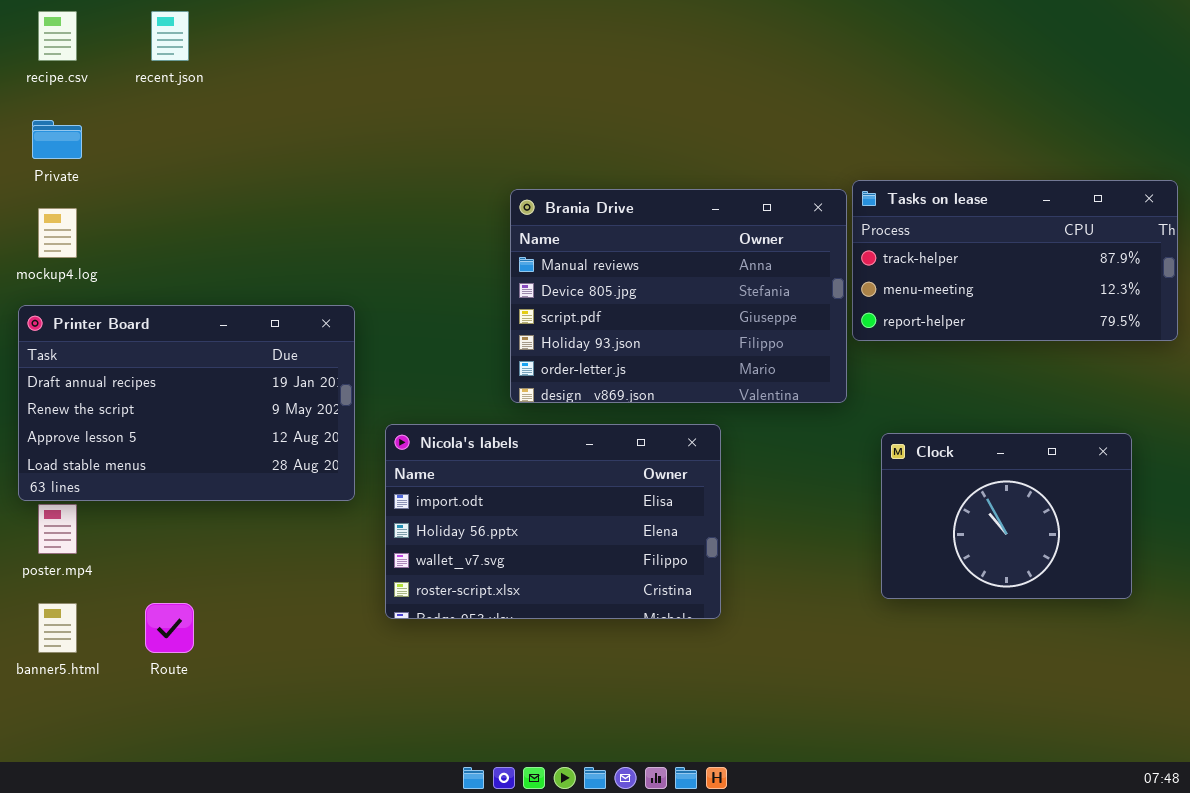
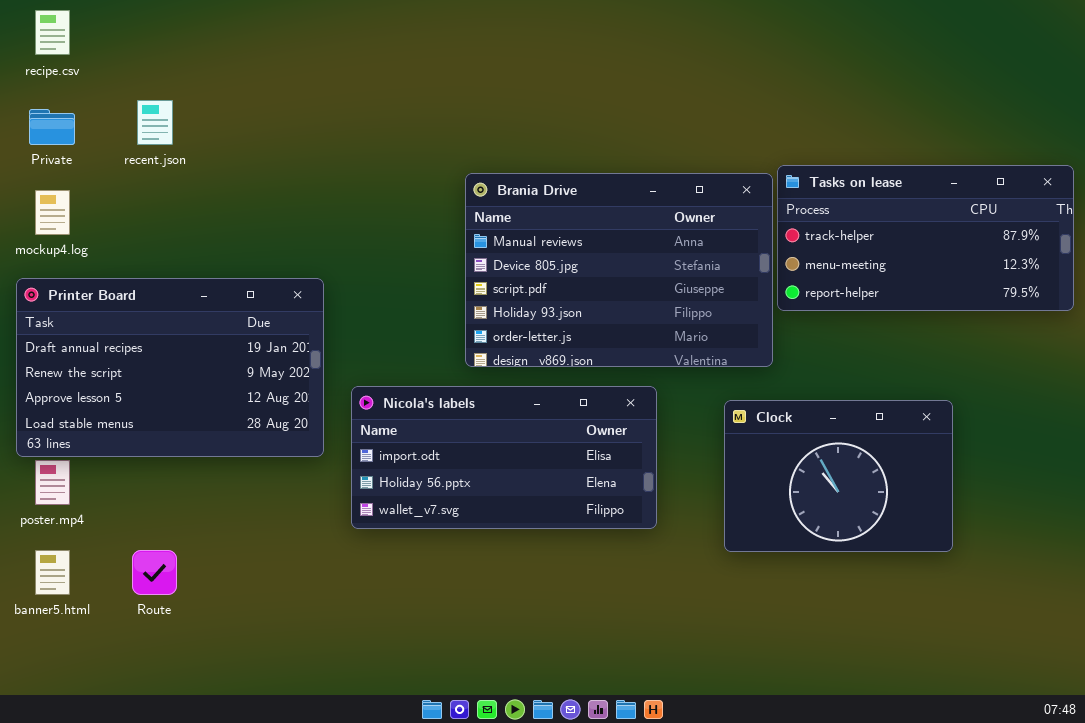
recent.json: [151,11,189,61] -> [137,100,173,145], moved
Nicola's labels: [385,424,721,619] -> [351,386,657,529], resized
Clock: [881,433,1132,599] -> [724,400,953,552], moved

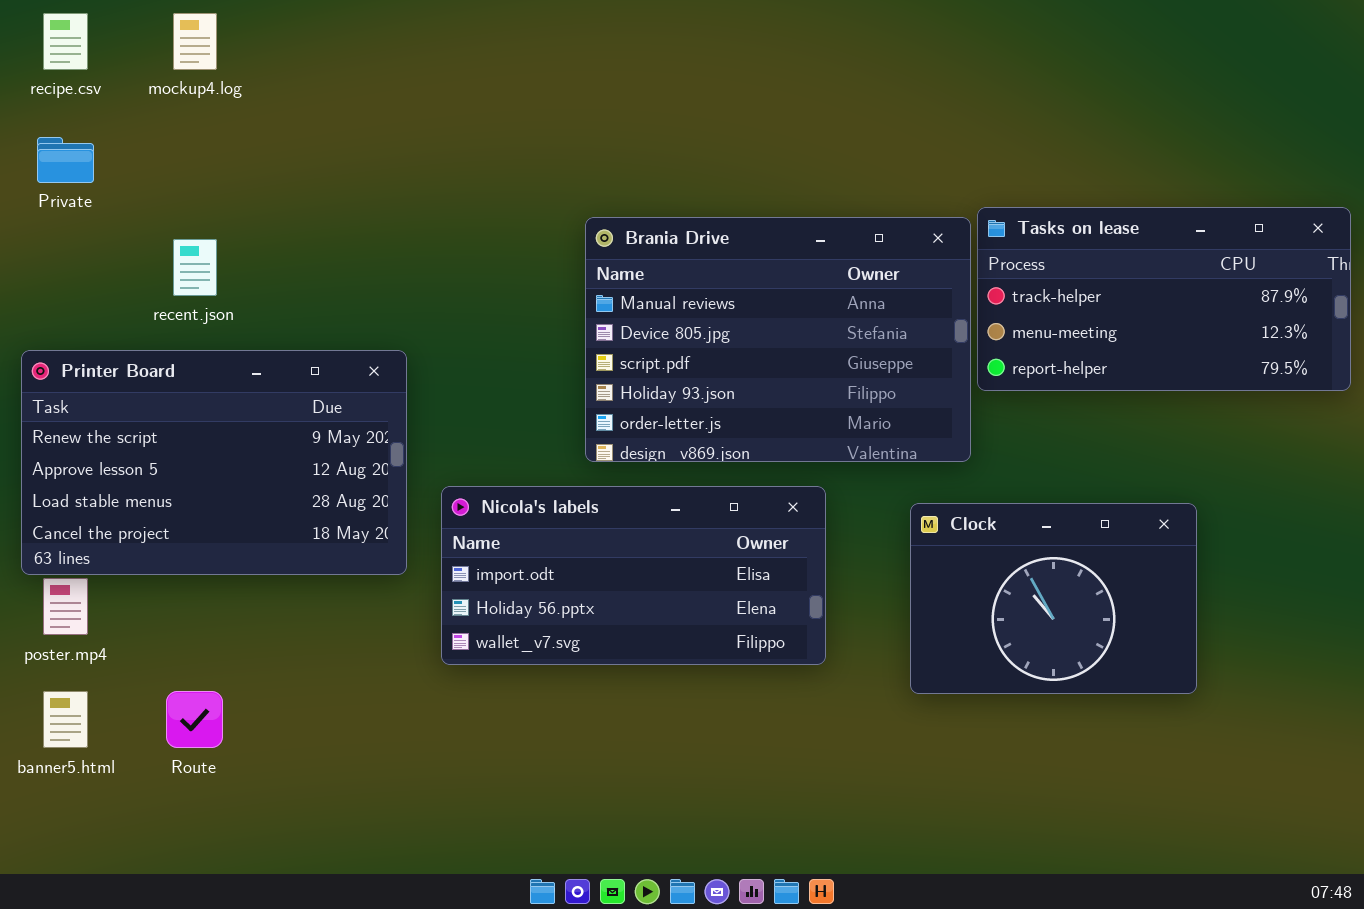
recent.json: [137,100,173,145] -> [173,239,217,296], moved
mockup4.log: [35,190,70,235] -> [173,13,217,70], moved
Printer Board: [16,278,324,457] -> [21,350,407,575], scrolled down 1 row

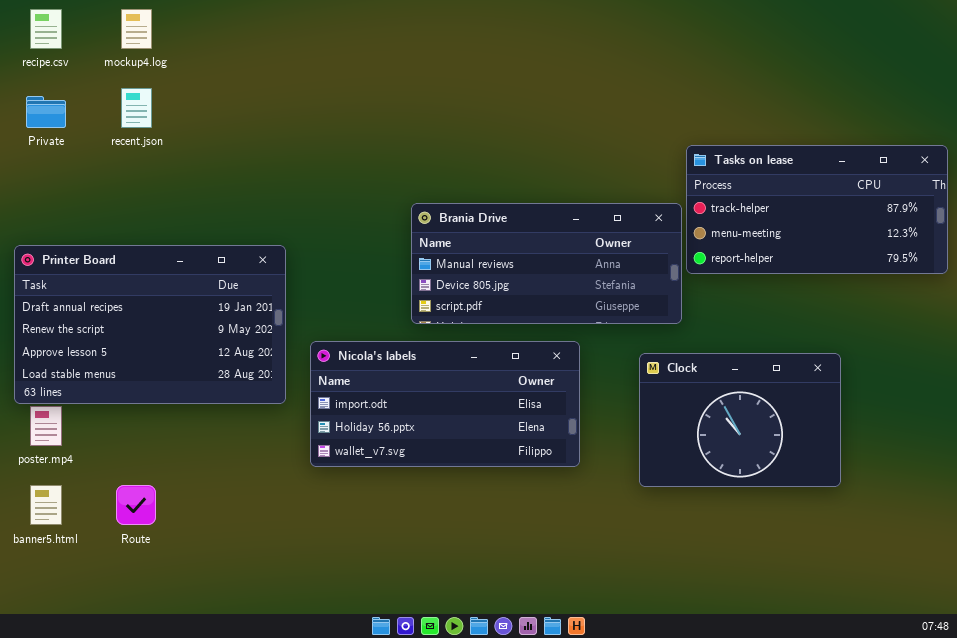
Brania Drive: [585,217,971,462] -> [411,203,682,324], resized
recent.json: [173,239,217,296] -> [121,88,152,128], moved
Printer Board: [21,350,407,575] -> [14,245,286,404], scrolled up 1 row

